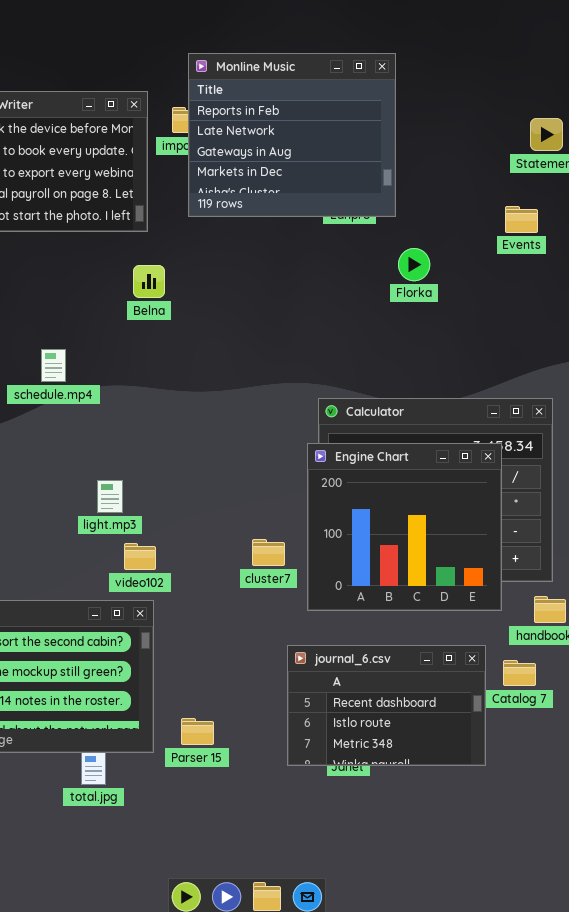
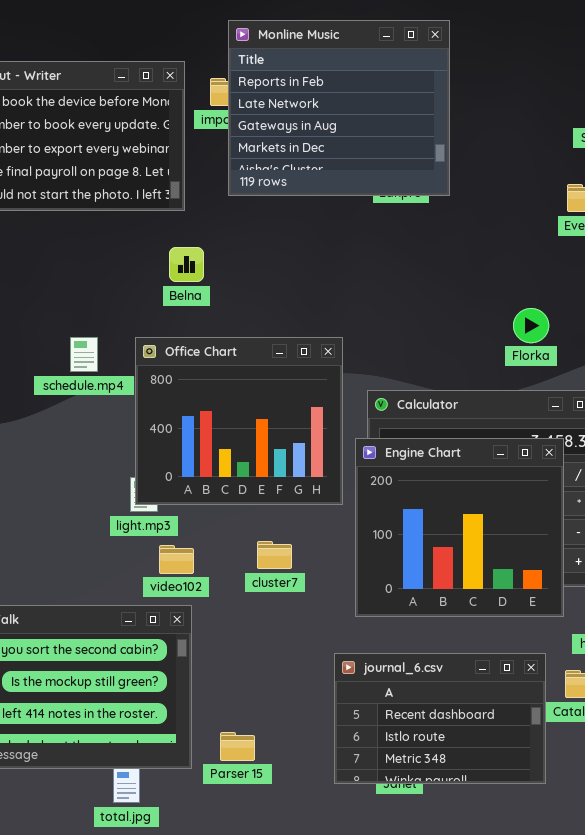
Florka: [398,248,430,281] -> [513,308,549,343], moved
Office Chart: none -> [135,337,343,505], opened
cluster7: [252,539,285,566] -> [257,541,292,569], moved

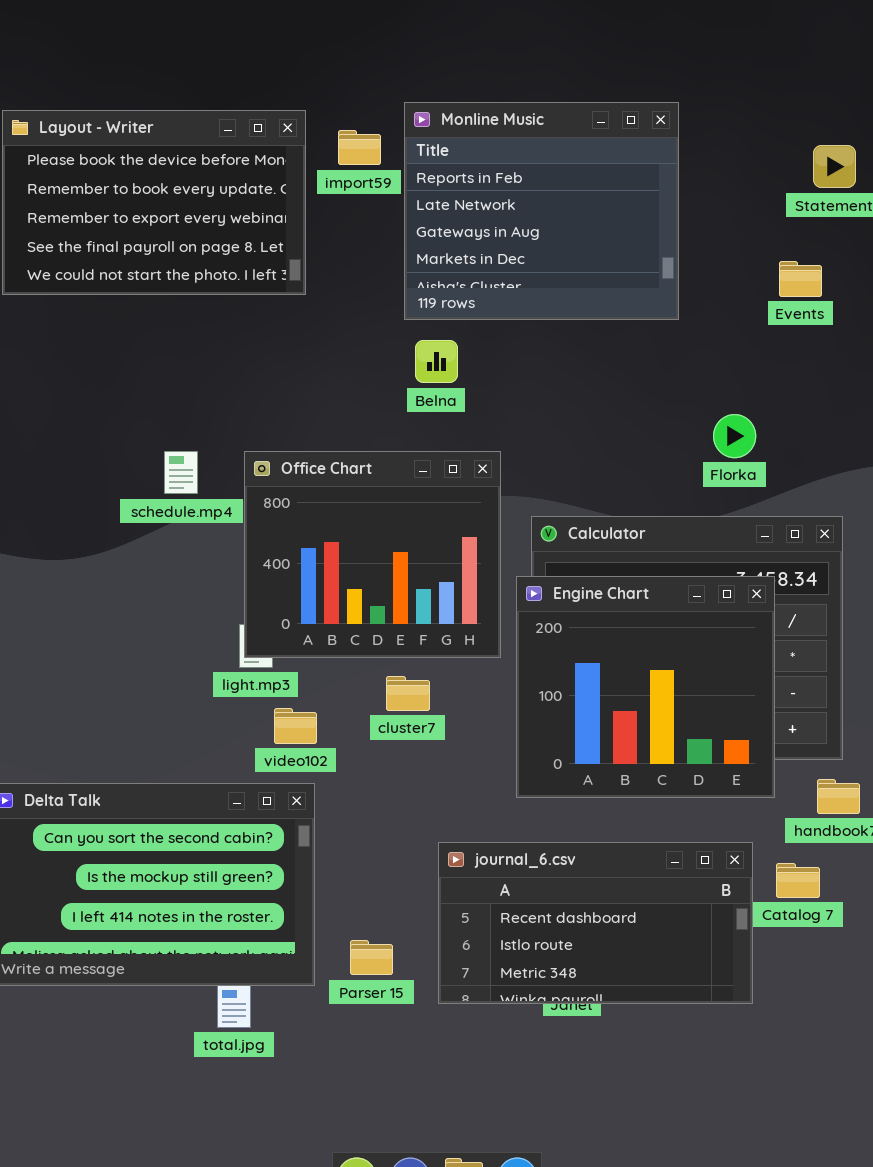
Monline Music: [228,20,450,196] -> [404,102,679,320], moved
Belna: [169,247,204,282] -> [415,340,458,383], moved
cluster7: [257,541,292,569] -> [386,676,430,711], moved
journal_6.csv: [334,653,546,784] -> [438,842,753,1004], resized

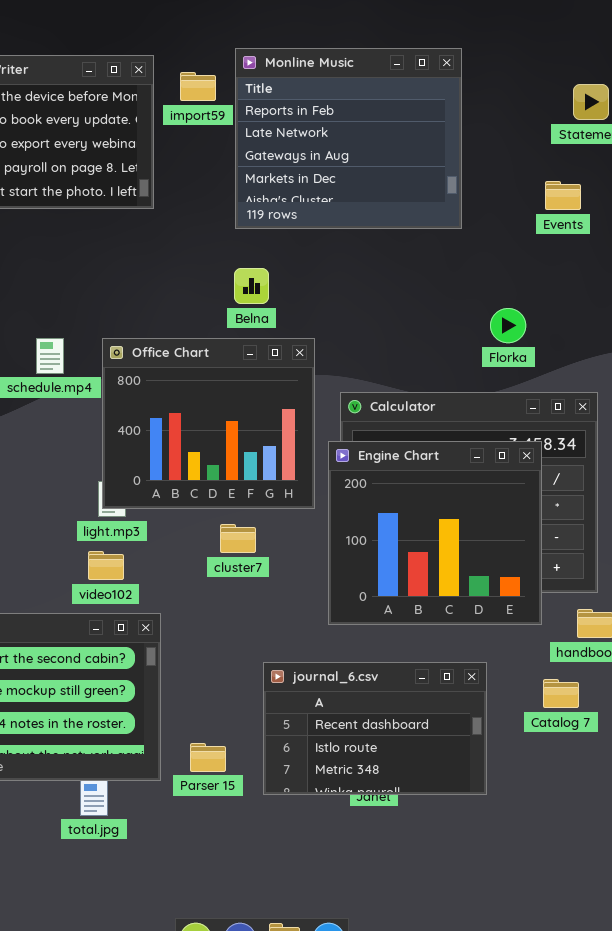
Belna: [415,340,458,383] -> [234,268,269,304], moved
video102: [274,708,317,744] -> [88,551,124,580], moved
journal_6.csv: [438,842,753,1004] -> [263,662,487,795], resized

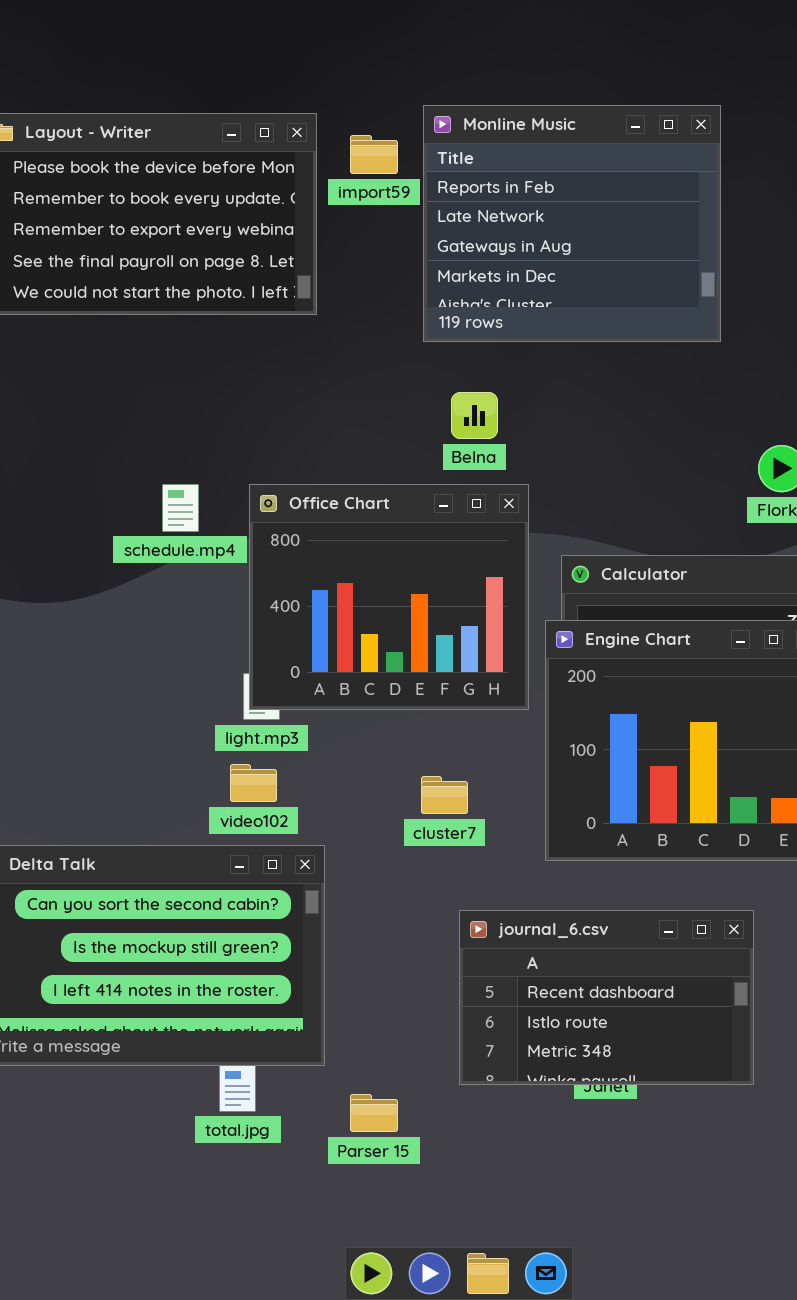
Belna: [234,268,269,304] -> [451,392,498,439], moved
cluster7: [220,524,256,553] -> [421,776,468,814], moved
Parser 15: [190,743,226,772] -> [350,1094,398,1132], moved

